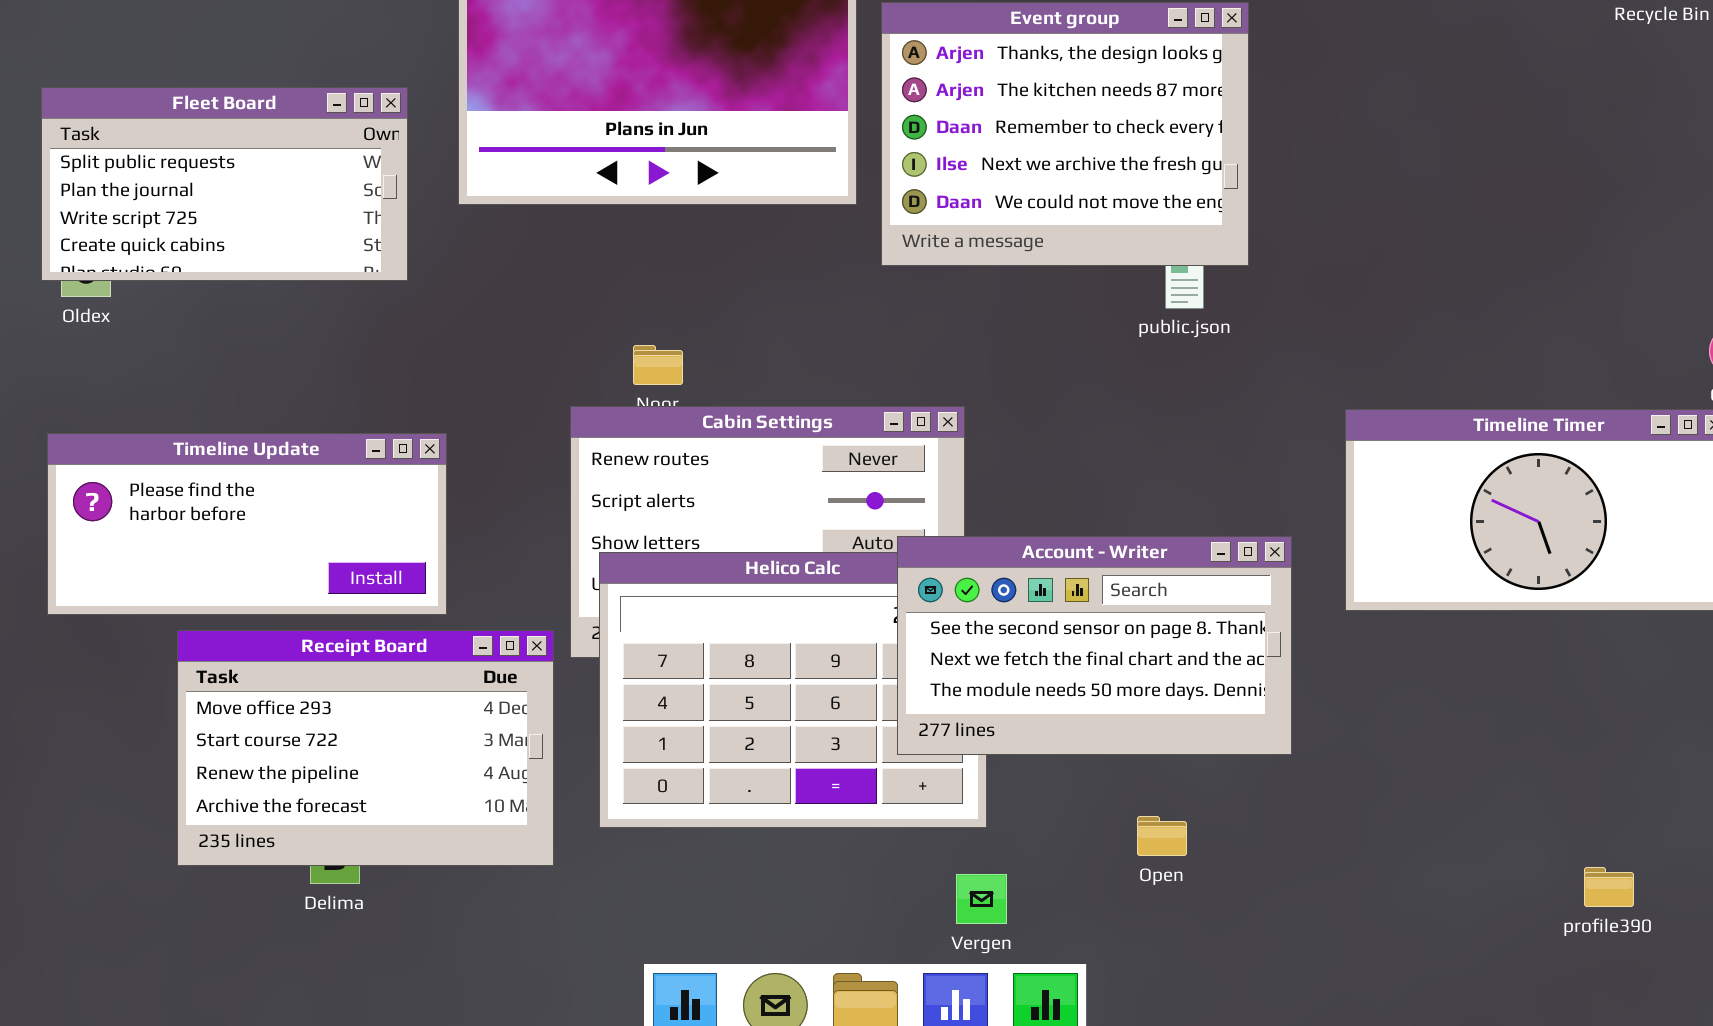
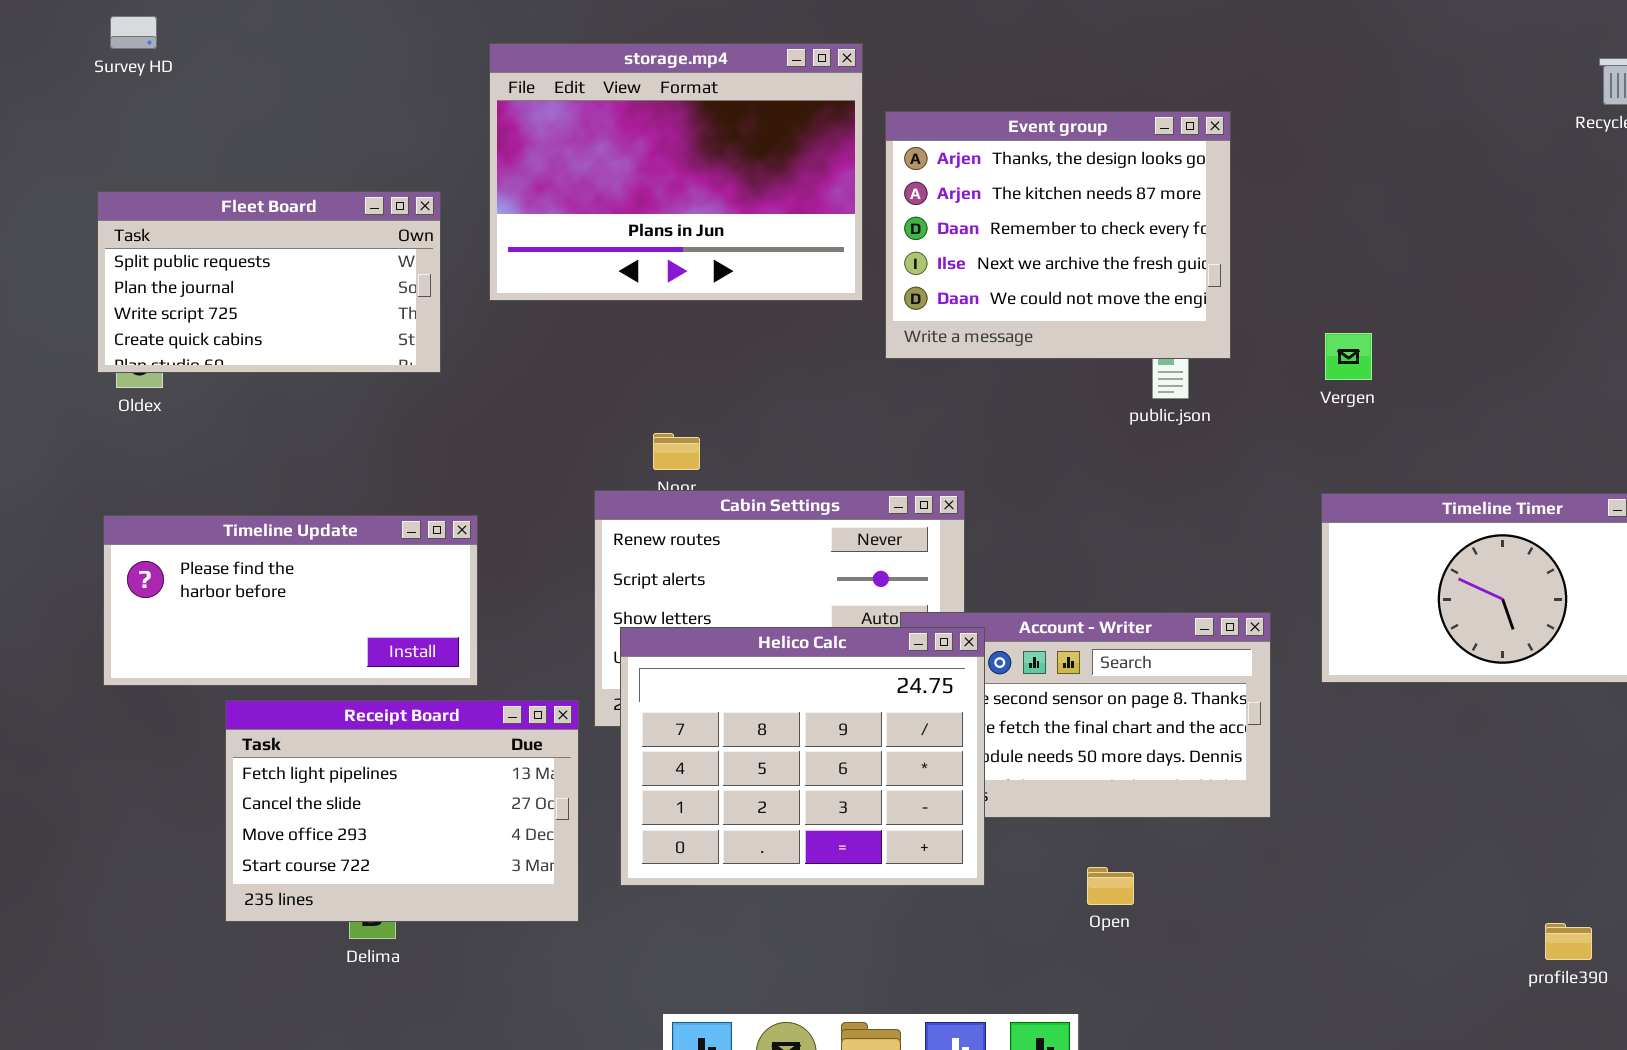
Helico Calc: [599,552,987,828] -> [620,627,985,886], raised
Receipt Board: [177,630,554,866] -> [225,700,579,922], scrolled up 2 rows
Open: [1137,816,1187,856] -> [1087,867,1134,905], moved
Vergen: [956,874,1007,924] -> [1325,333,1372,380], moved

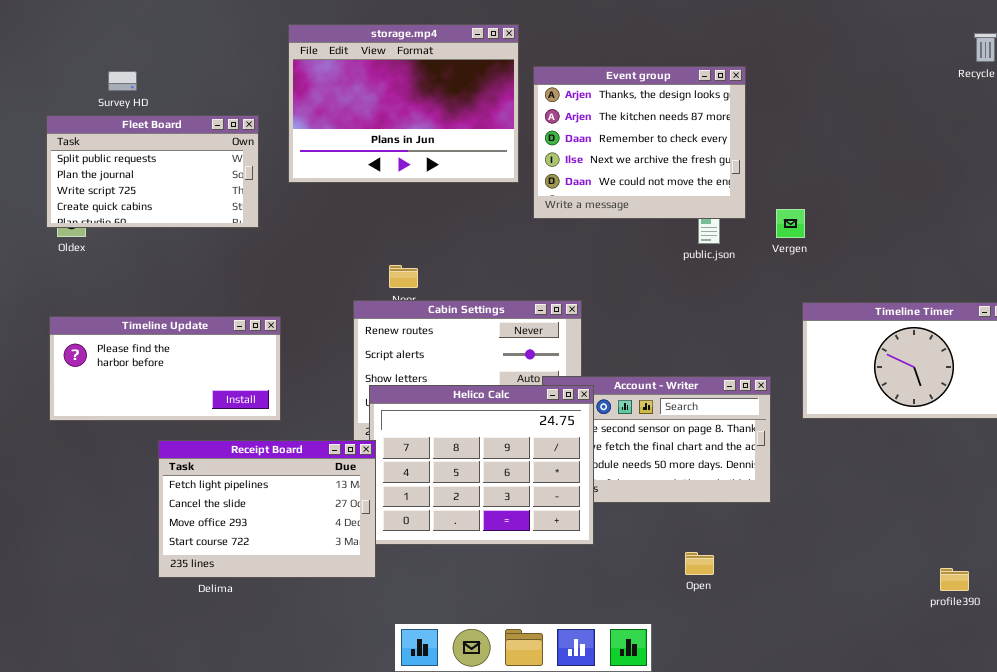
Survey HD: [110,16,157,49] -> [108,71,137,91], moved
Vergen: [1325,333,1372,380] -> [776,209,805,238], moved
Receipt Board: [225,700,579,922] -> [158,440,376,578], moved
Open: [1087,867,1134,905] -> [685,552,714,575], moved

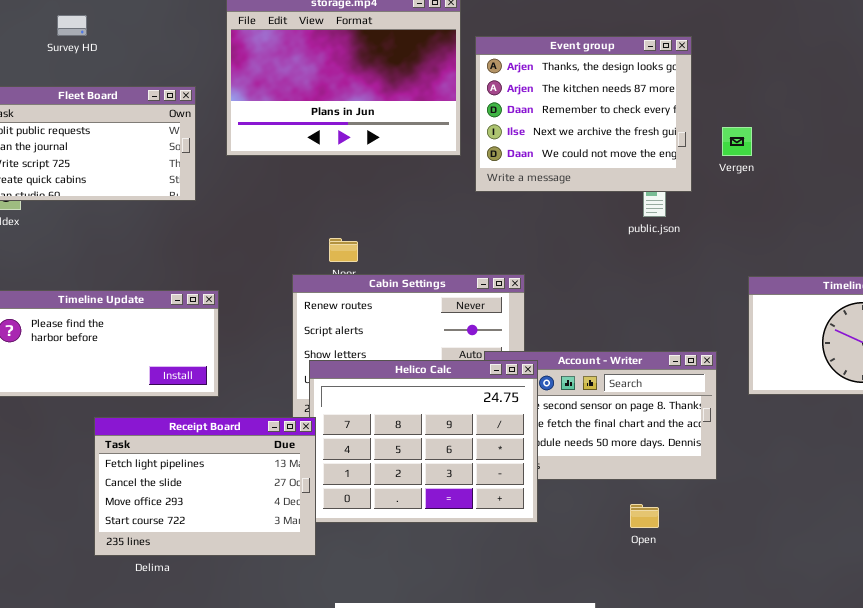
Survey HD: [108,71,137,91] -> [57,15,87,36], moved
Vergen: [776,209,805,238] -> [722,127,752,156], moved
Open: [685,552,714,575] -> [630,504,659,528], moved

